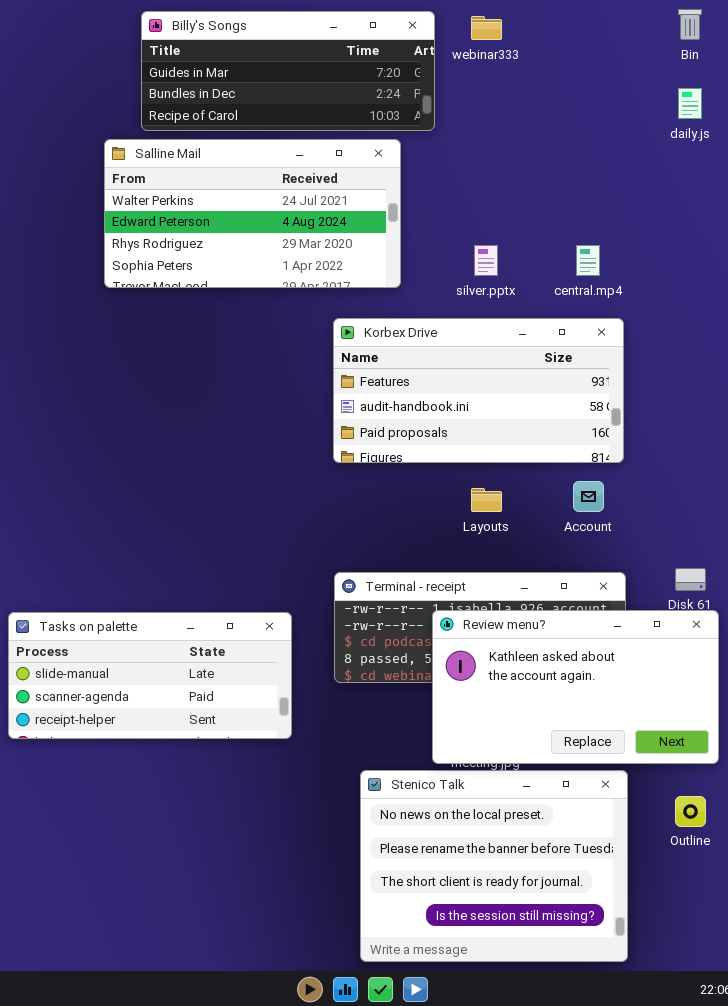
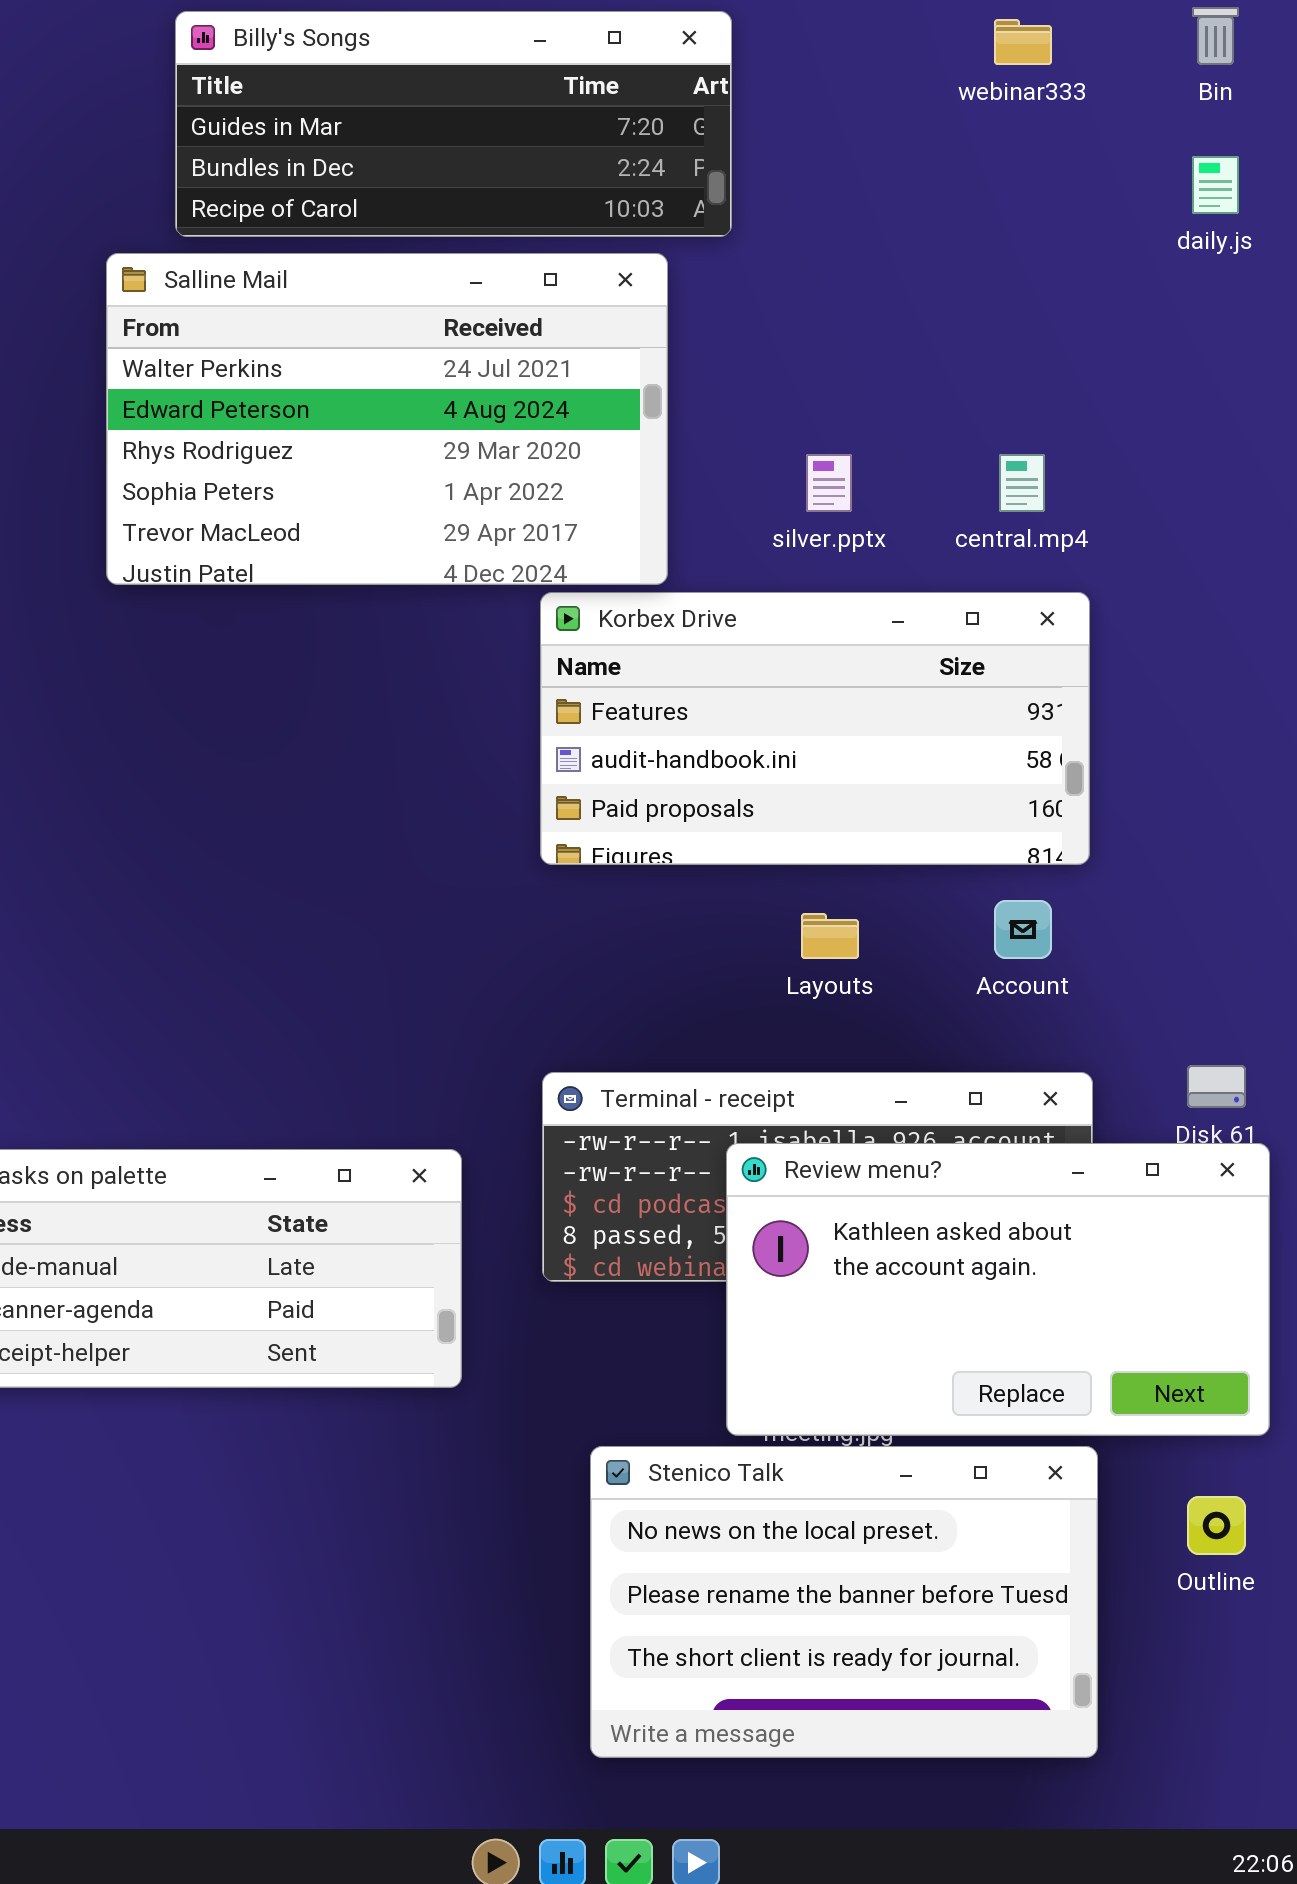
webinar333: [471,16,502,40] -> [994,19,1052,65], moved
Salline Mail: [104,139,401,288] -> [106,253,668,585], resized
Stenico Talk: [360,770,628,962] -> [590,1446,1098,1758], resized

